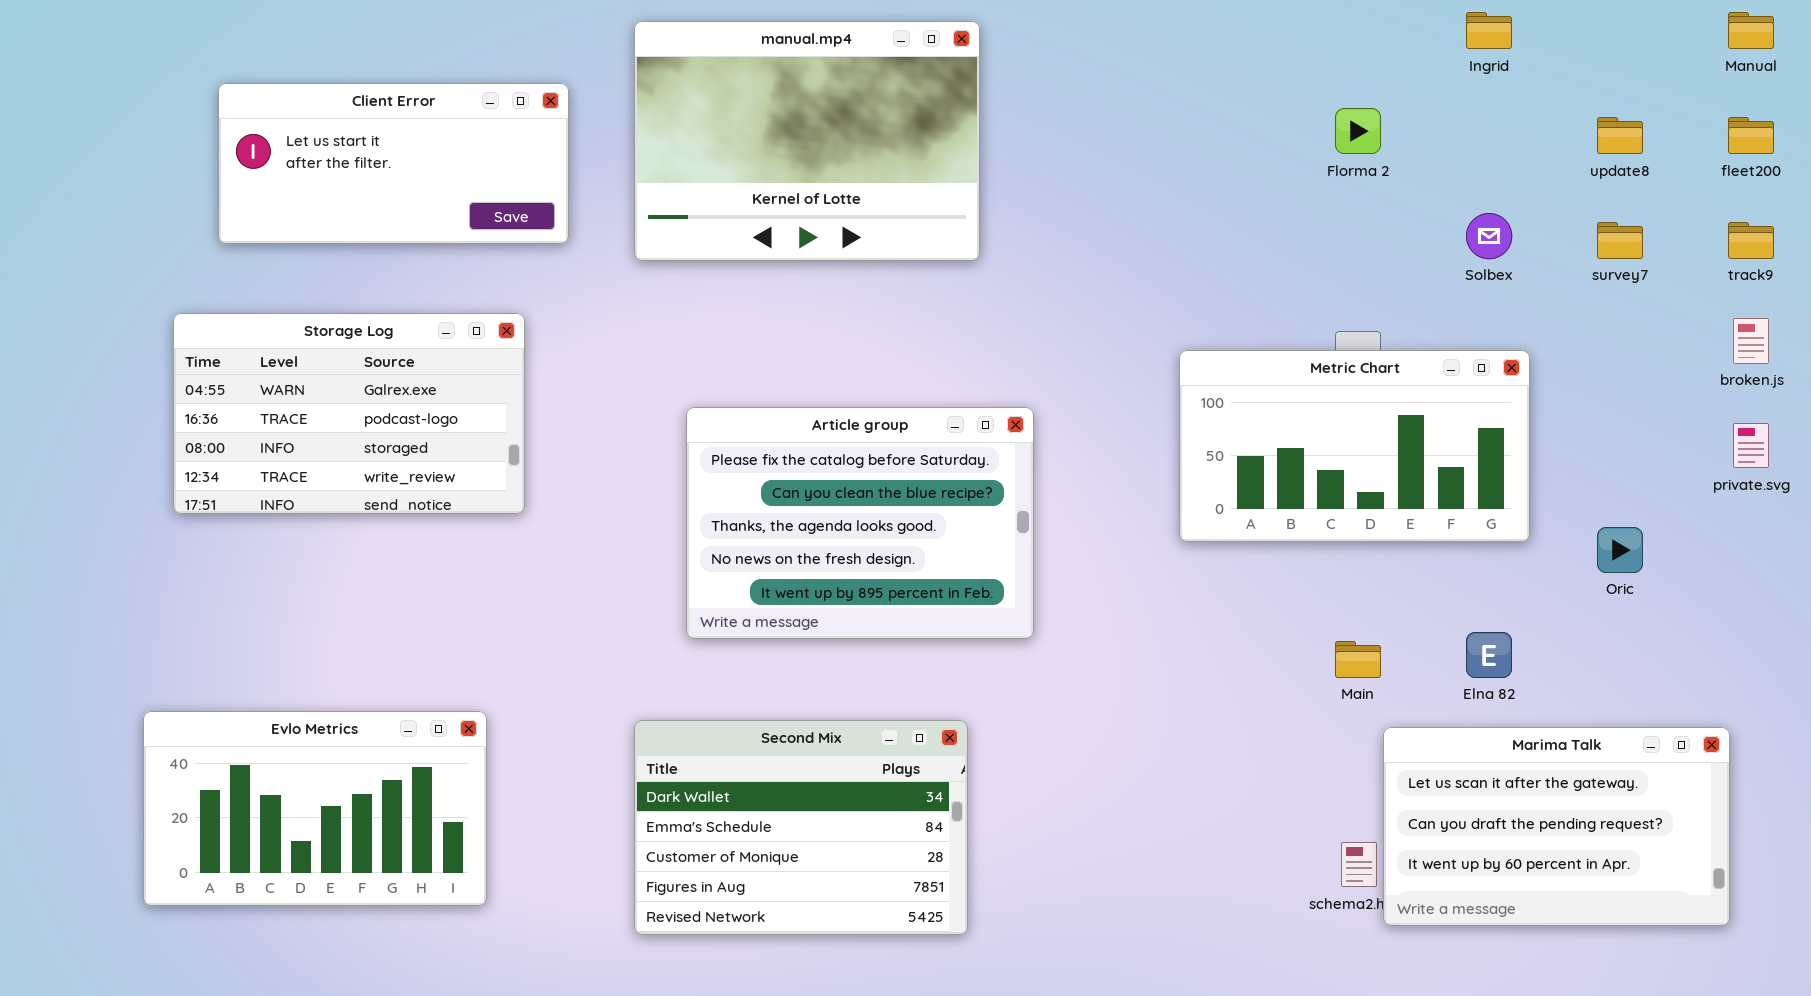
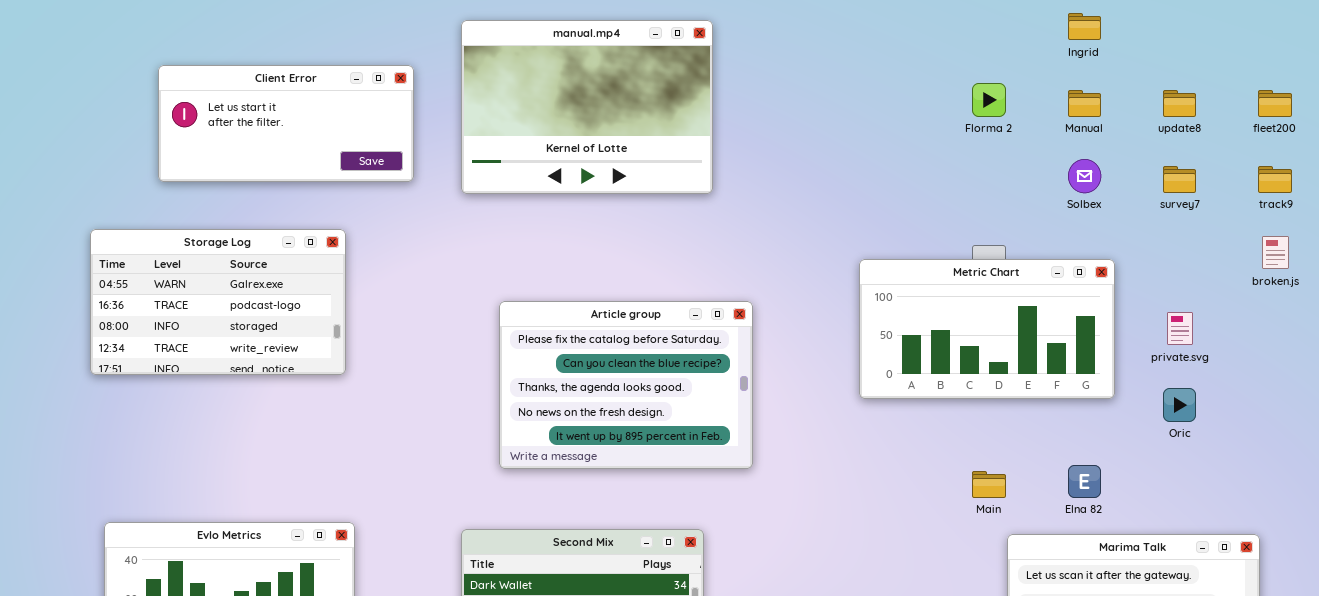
Manual: [1728,12,1774,49] -> [1068,90,1101,117], moved
Storage Log: [173,313,525,514] -> [90,229,346,375], moved
private.svg: [1733,423,1769,468] -> [1167,312,1193,345], moved

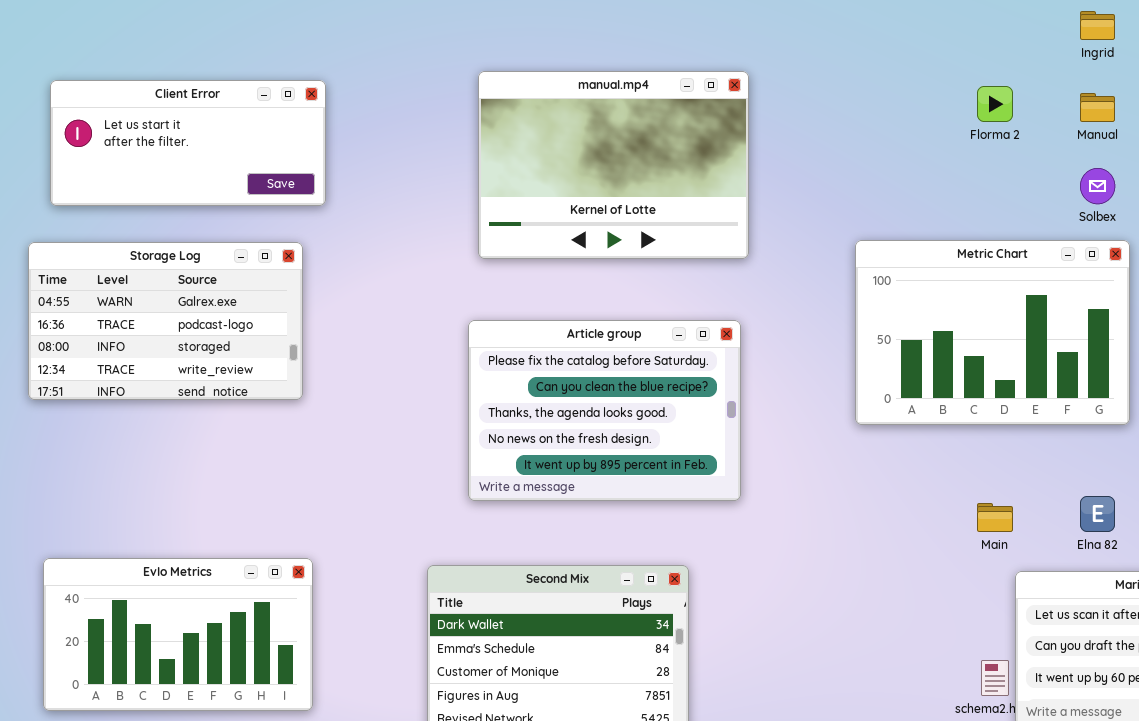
manual.mp4: [461,20,713,194] -> [478,71,749,259], moved
Client Error: [158,65,414,182] -> [50,80,326,206], moved
Metric Chart: [859,259,1115,399] -> [855,240,1130,425], resized

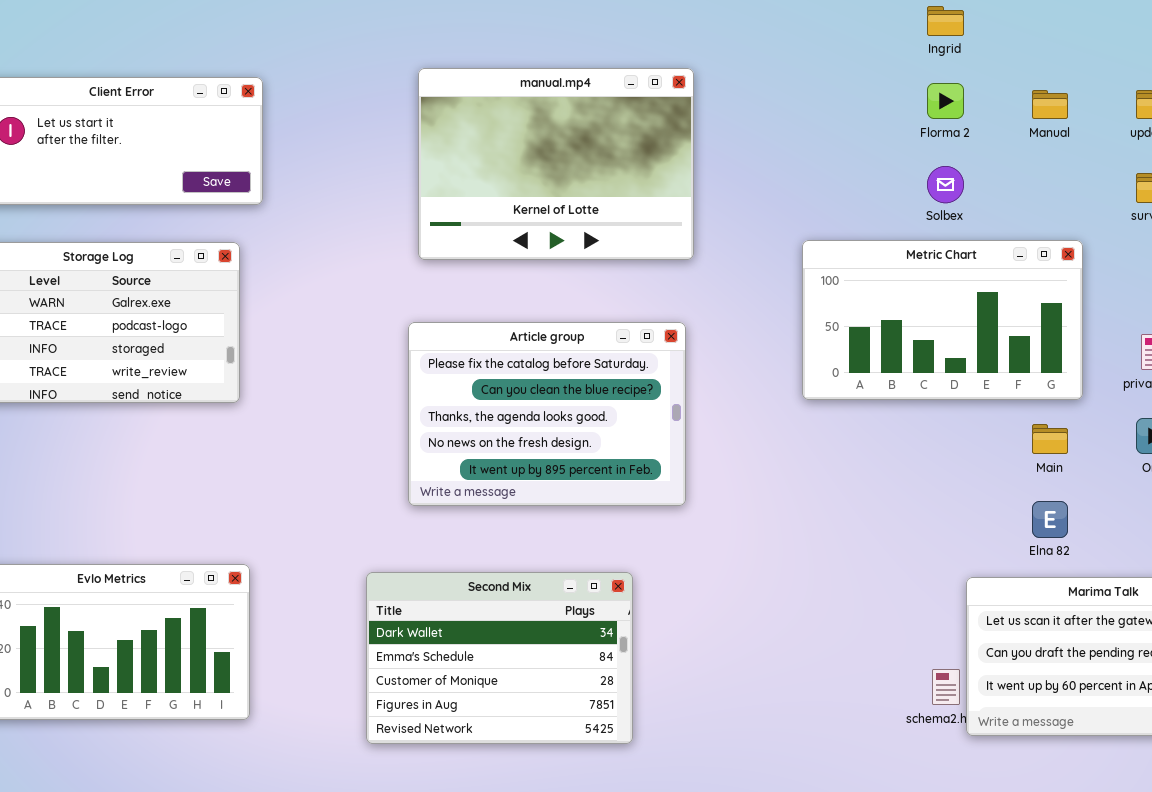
Ingrid: [1080,11,1115,40] -> [927,6,964,36], moved
Solbex: [1080,168,1115,204] -> [927,166,964,203], moved
Metric Chart: [855,240,1130,425] -> [802,240,1083,400], resized
Main: [977,503,1013,532] -> [1032,424,1068,454], moved

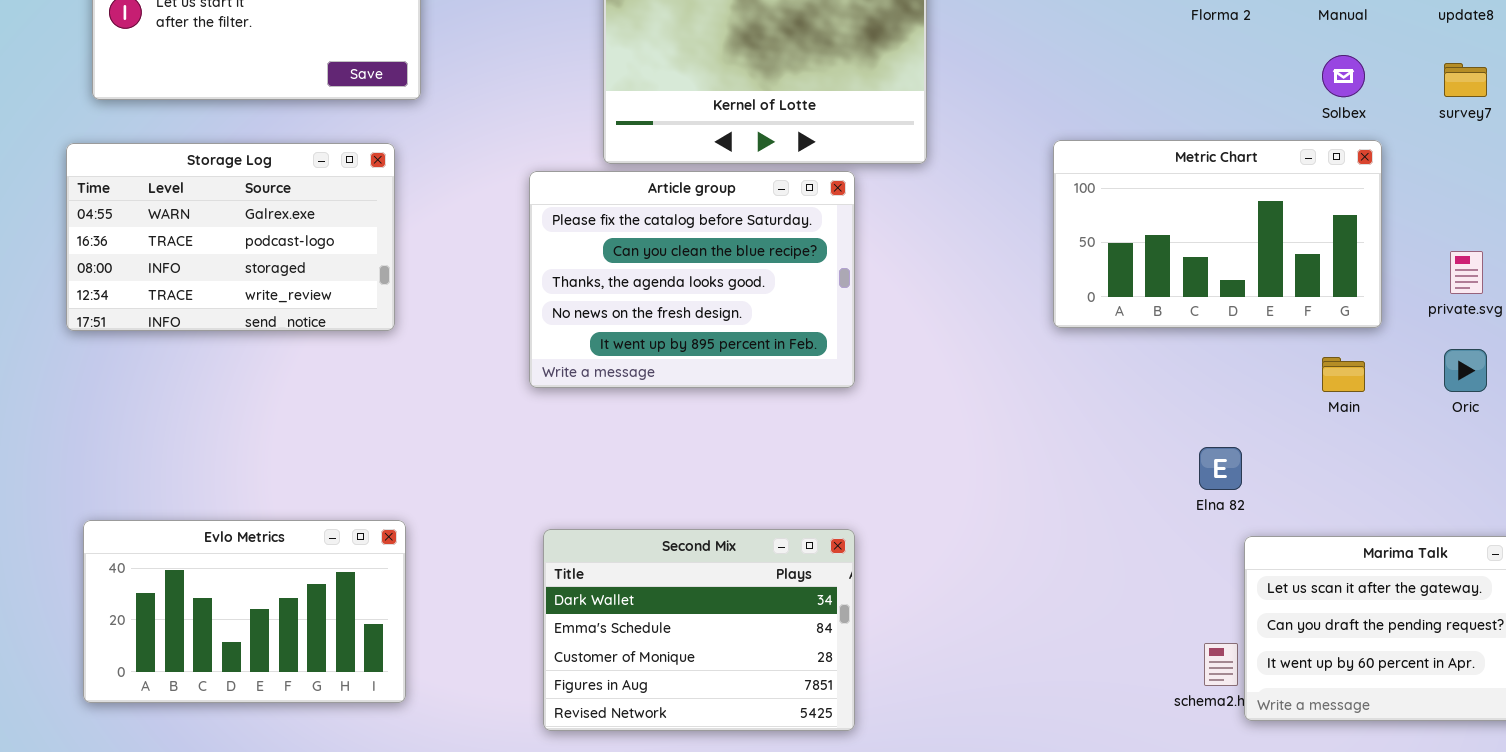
Solbex: [927,166,964,203] -> [1322,55,1365,97], moved
Article group: [408,322,686,506] -> [529,171,855,388], moved
Elna 82: [1032,501,1068,538] -> [1199,447,1242,490], moved

